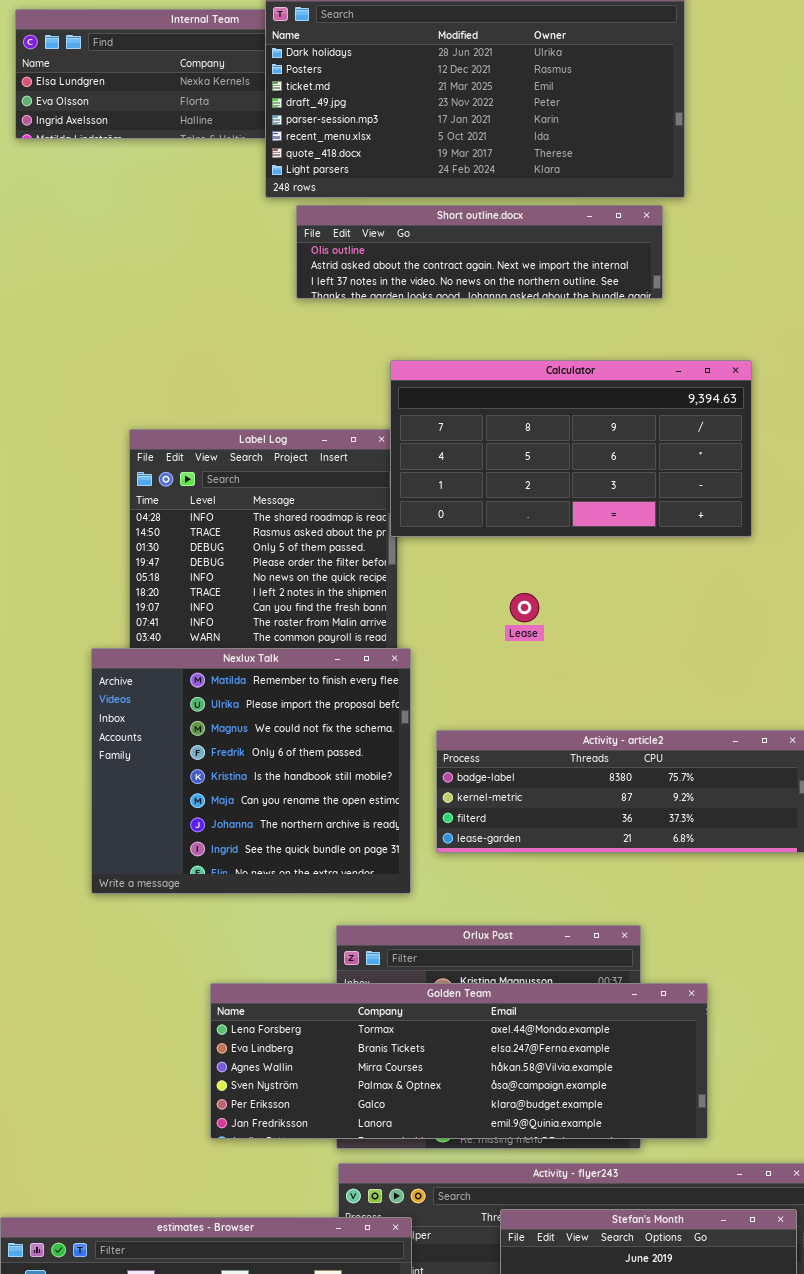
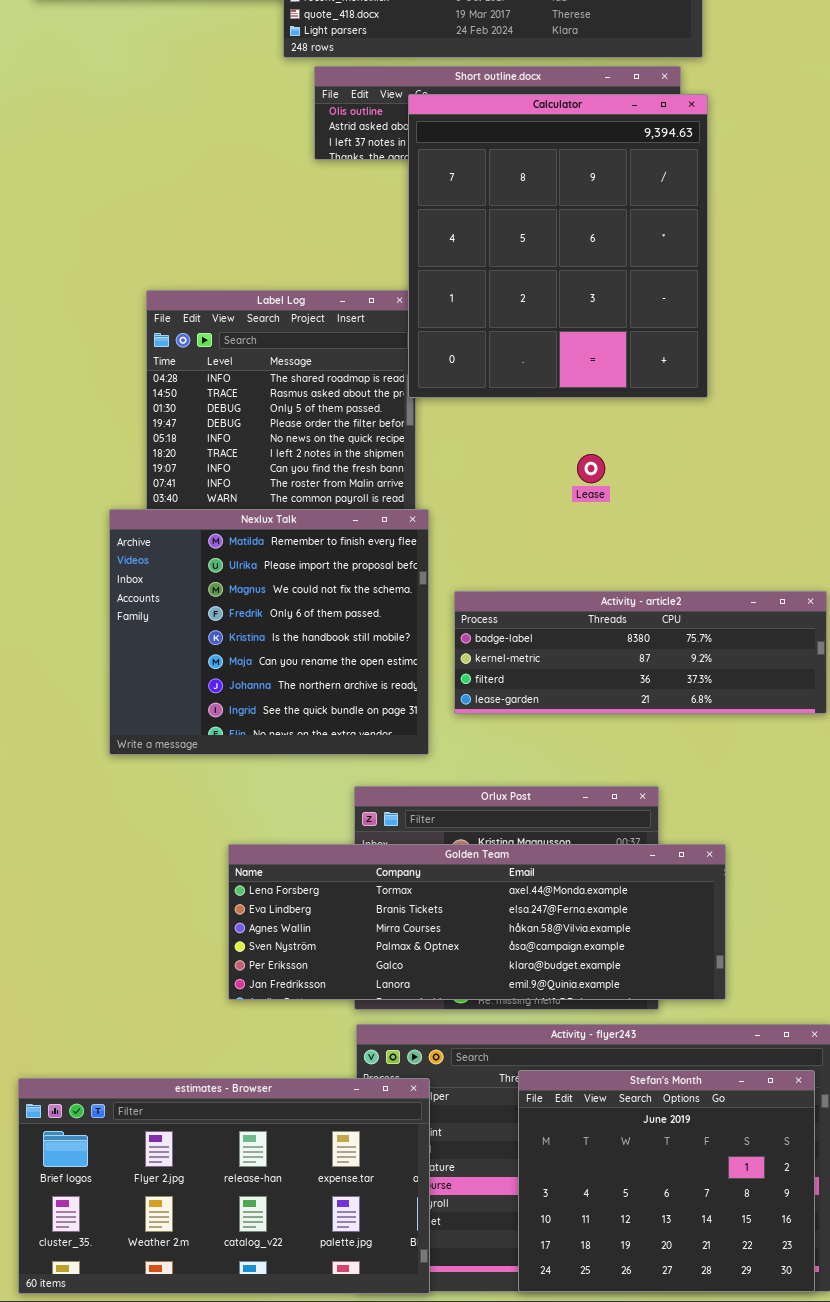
Calculator: [390,360,752,537] -> [408,94,708,398], resized
Lease: [510,593,539,622] -> [577,454,605,483], moved

